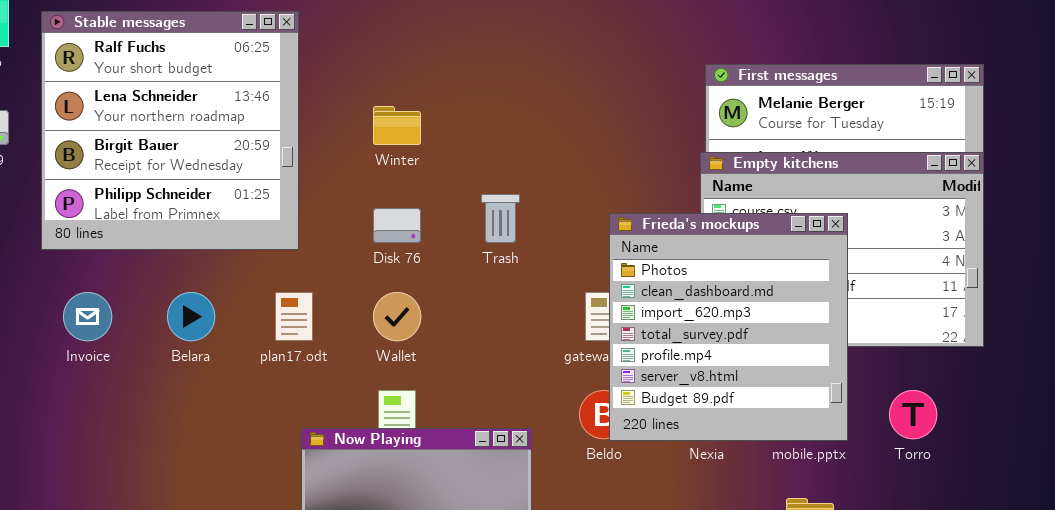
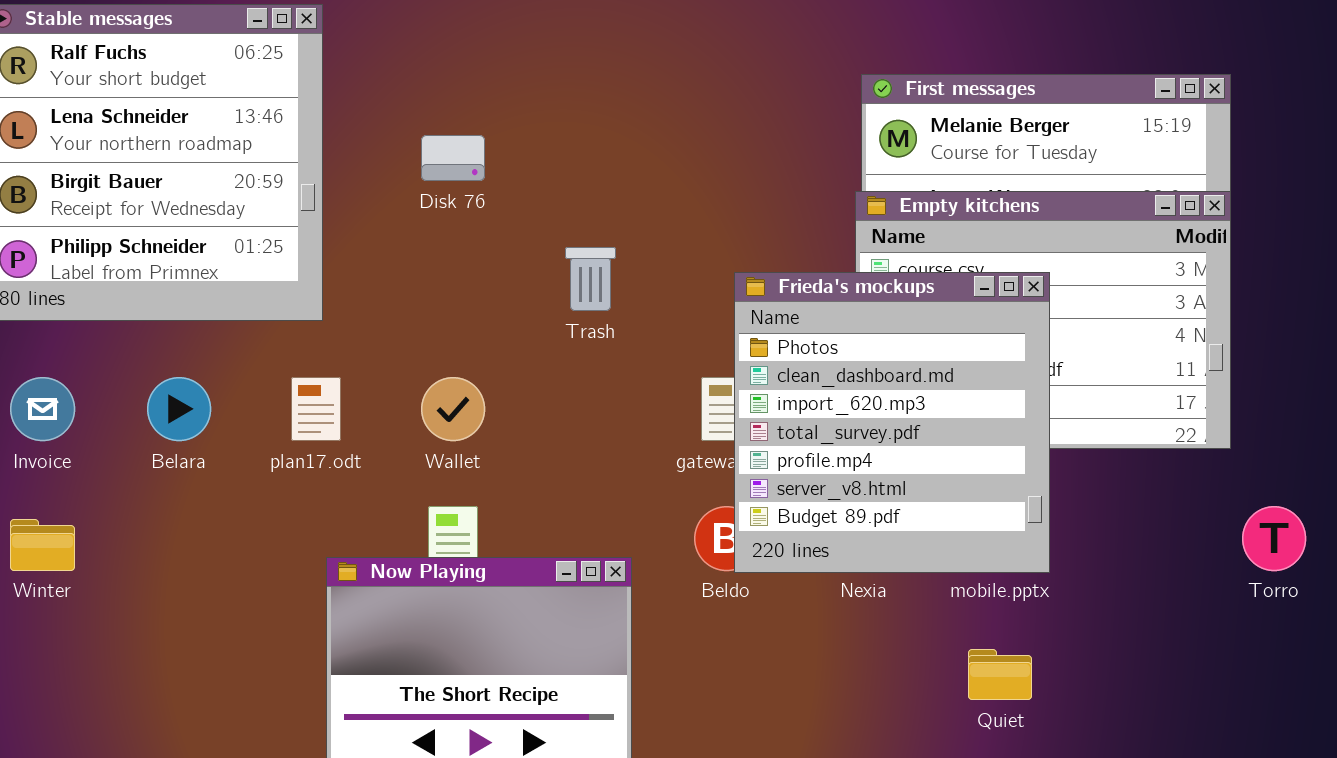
Winter: [373,106,421,145] -> [10,519,75,571], moved
Disk 76: [373,208,421,243] -> [421,135,485,181], moved
Torro: [889,390,937,439] -> [1242,506,1306,571], moved

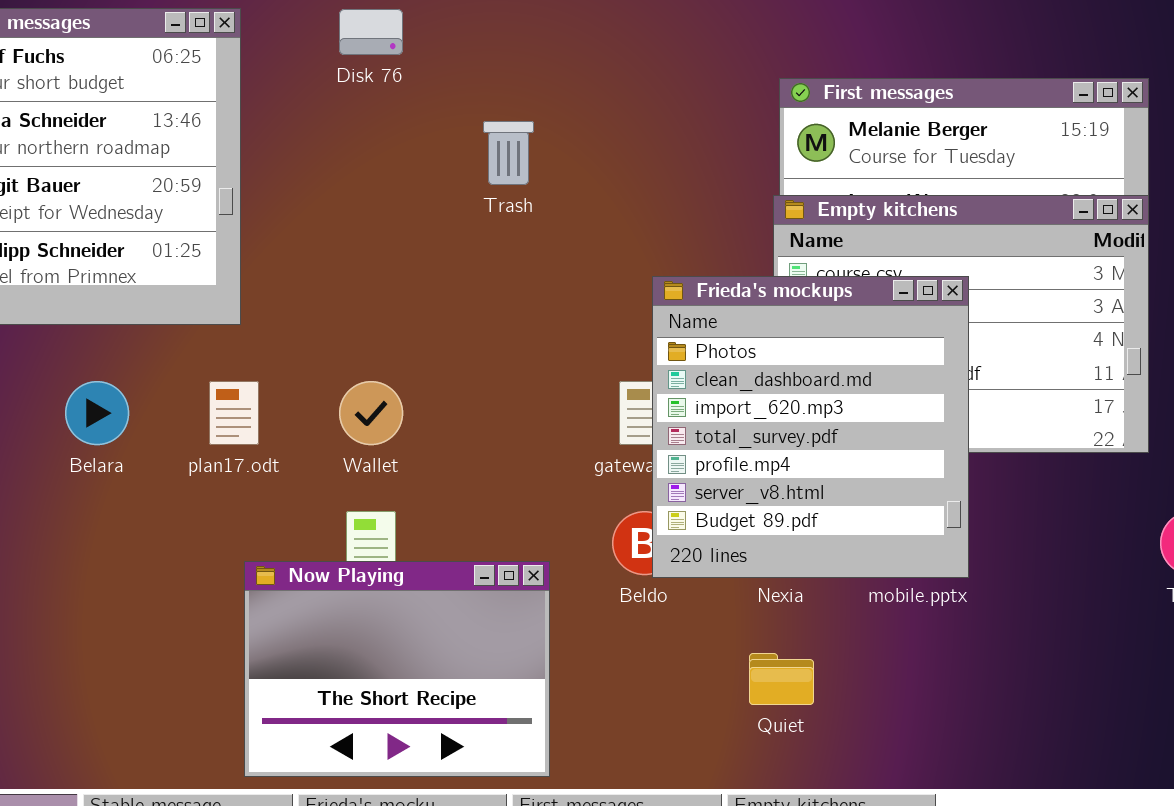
Disk 76: [421,135,485,181] -> [339,9,403,55], moved
Trash: [565,247,616,311] -> [483,121,534,185], moved
Quiet: [968,649,1032,700] -> [749,653,814,705], moved

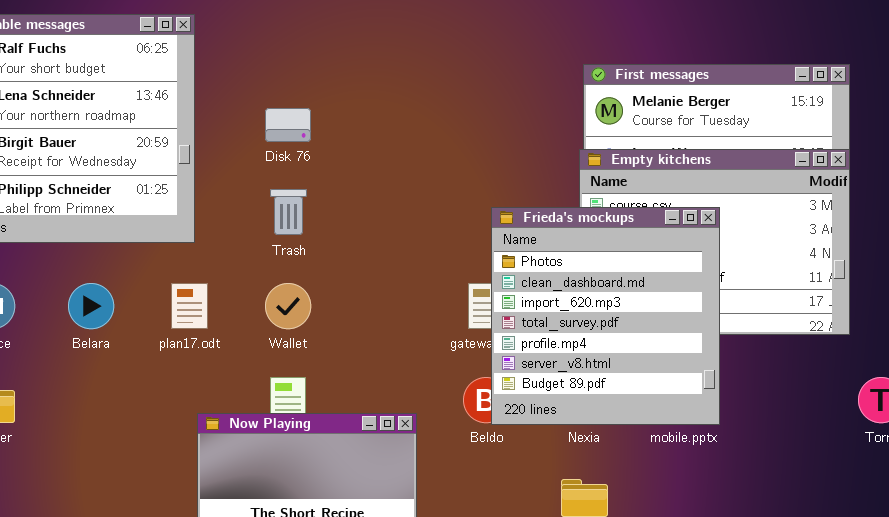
Disk 76: [339,9,403,55] -> [265,108,311,142], moved
Trash: [483,121,534,185] -> [270,189,307,235], moved

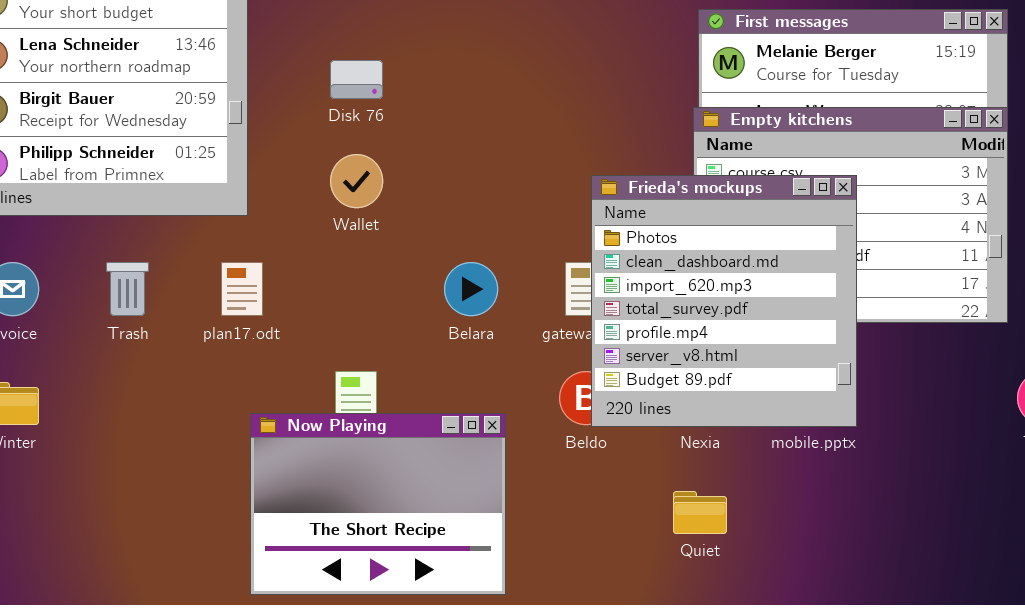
Trash: [270,189,307,235] -> [106,262,149,316], moved
Belara: [68,283,114,329] -> [444,262,498,316], moved
Wallet: [265,283,311,329] -> [330,154,383,208], moved

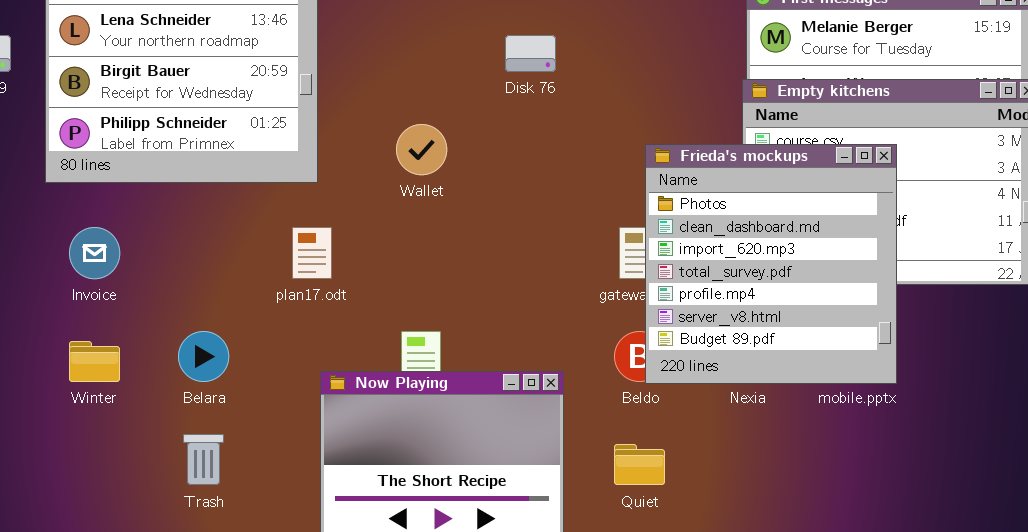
Disk 76: [330,60,383,99] -> [505,35,556,72], moved
Trash: [106,262,149,316] -> [183,434,224,485], moved
Belara: [444,262,498,316] -> [178,331,229,382], moved
Quiet: [673,491,727,534] -> [614,444,665,485], moved

